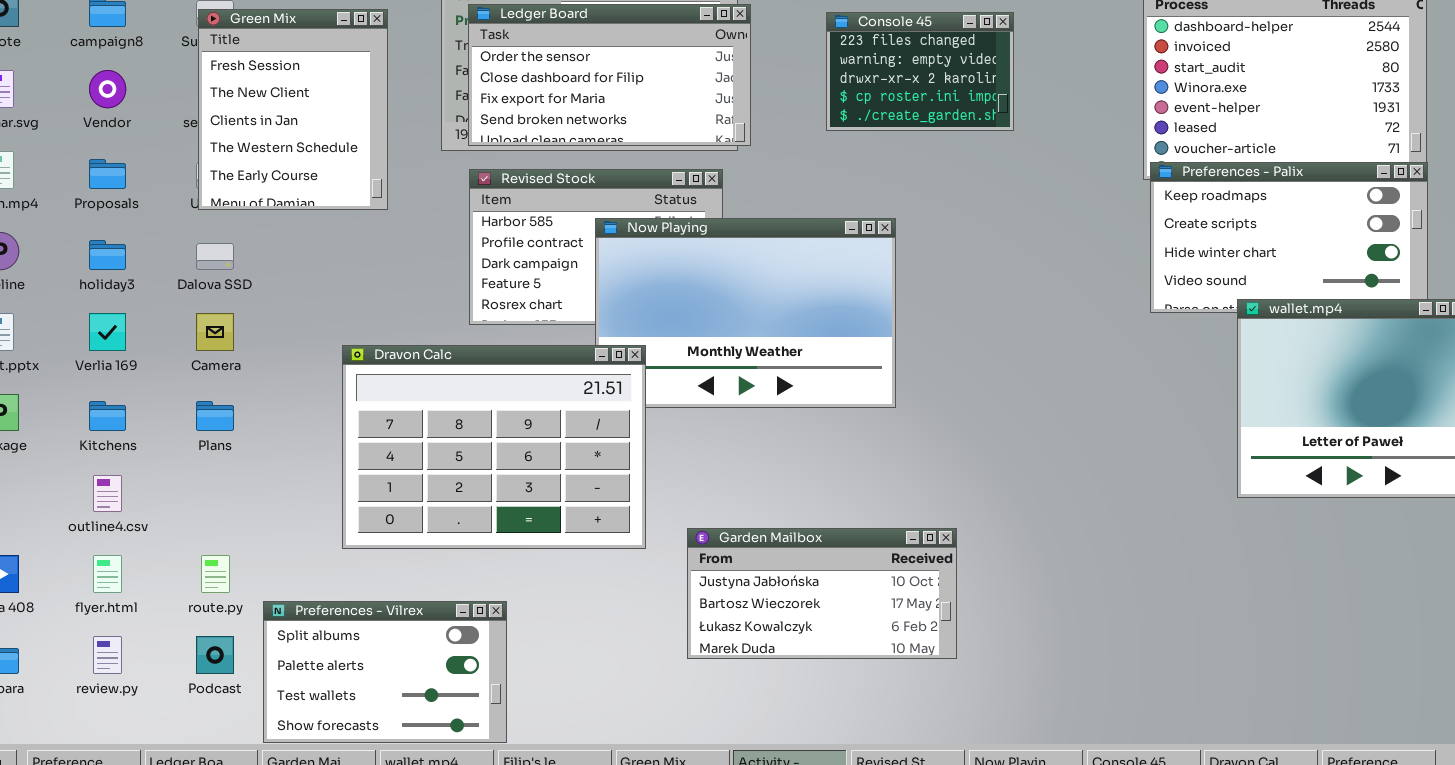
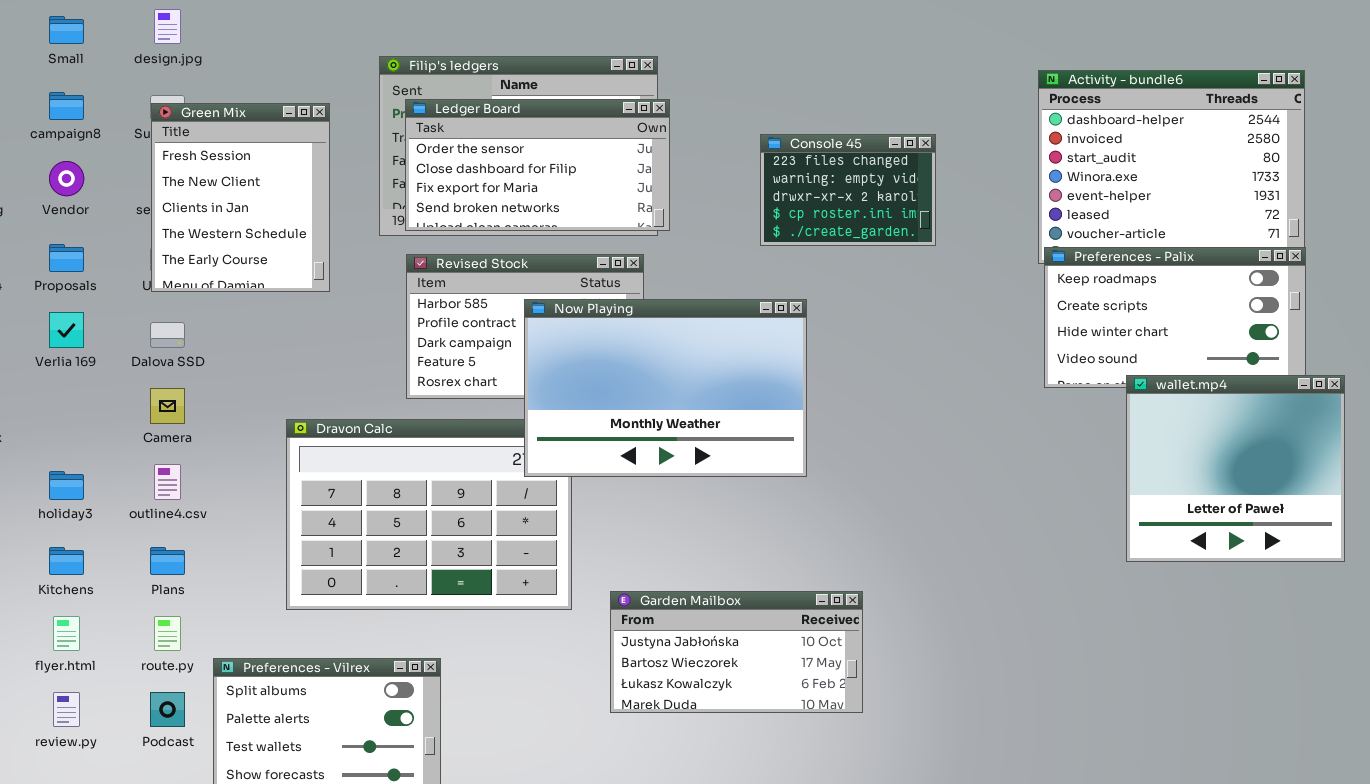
Console 45: [826,12,1014,131] -> [760,134,936,246], moved
Now Playing: [595,218,896,408] -> [524,299,807,477], raised
holiday3: [89,240,126,270] -> [49,471,84,500], moved
Verlia 169: [89,313,126,351] -> [49,312,84,348], moved
Kitchens: [89,401,126,431] -> [49,547,84,575], moved
Plans: [196,401,234,431] -> [150,547,185,575], moved
outline4.csv: [93,475,122,512] -> [154,464,181,500], moved

